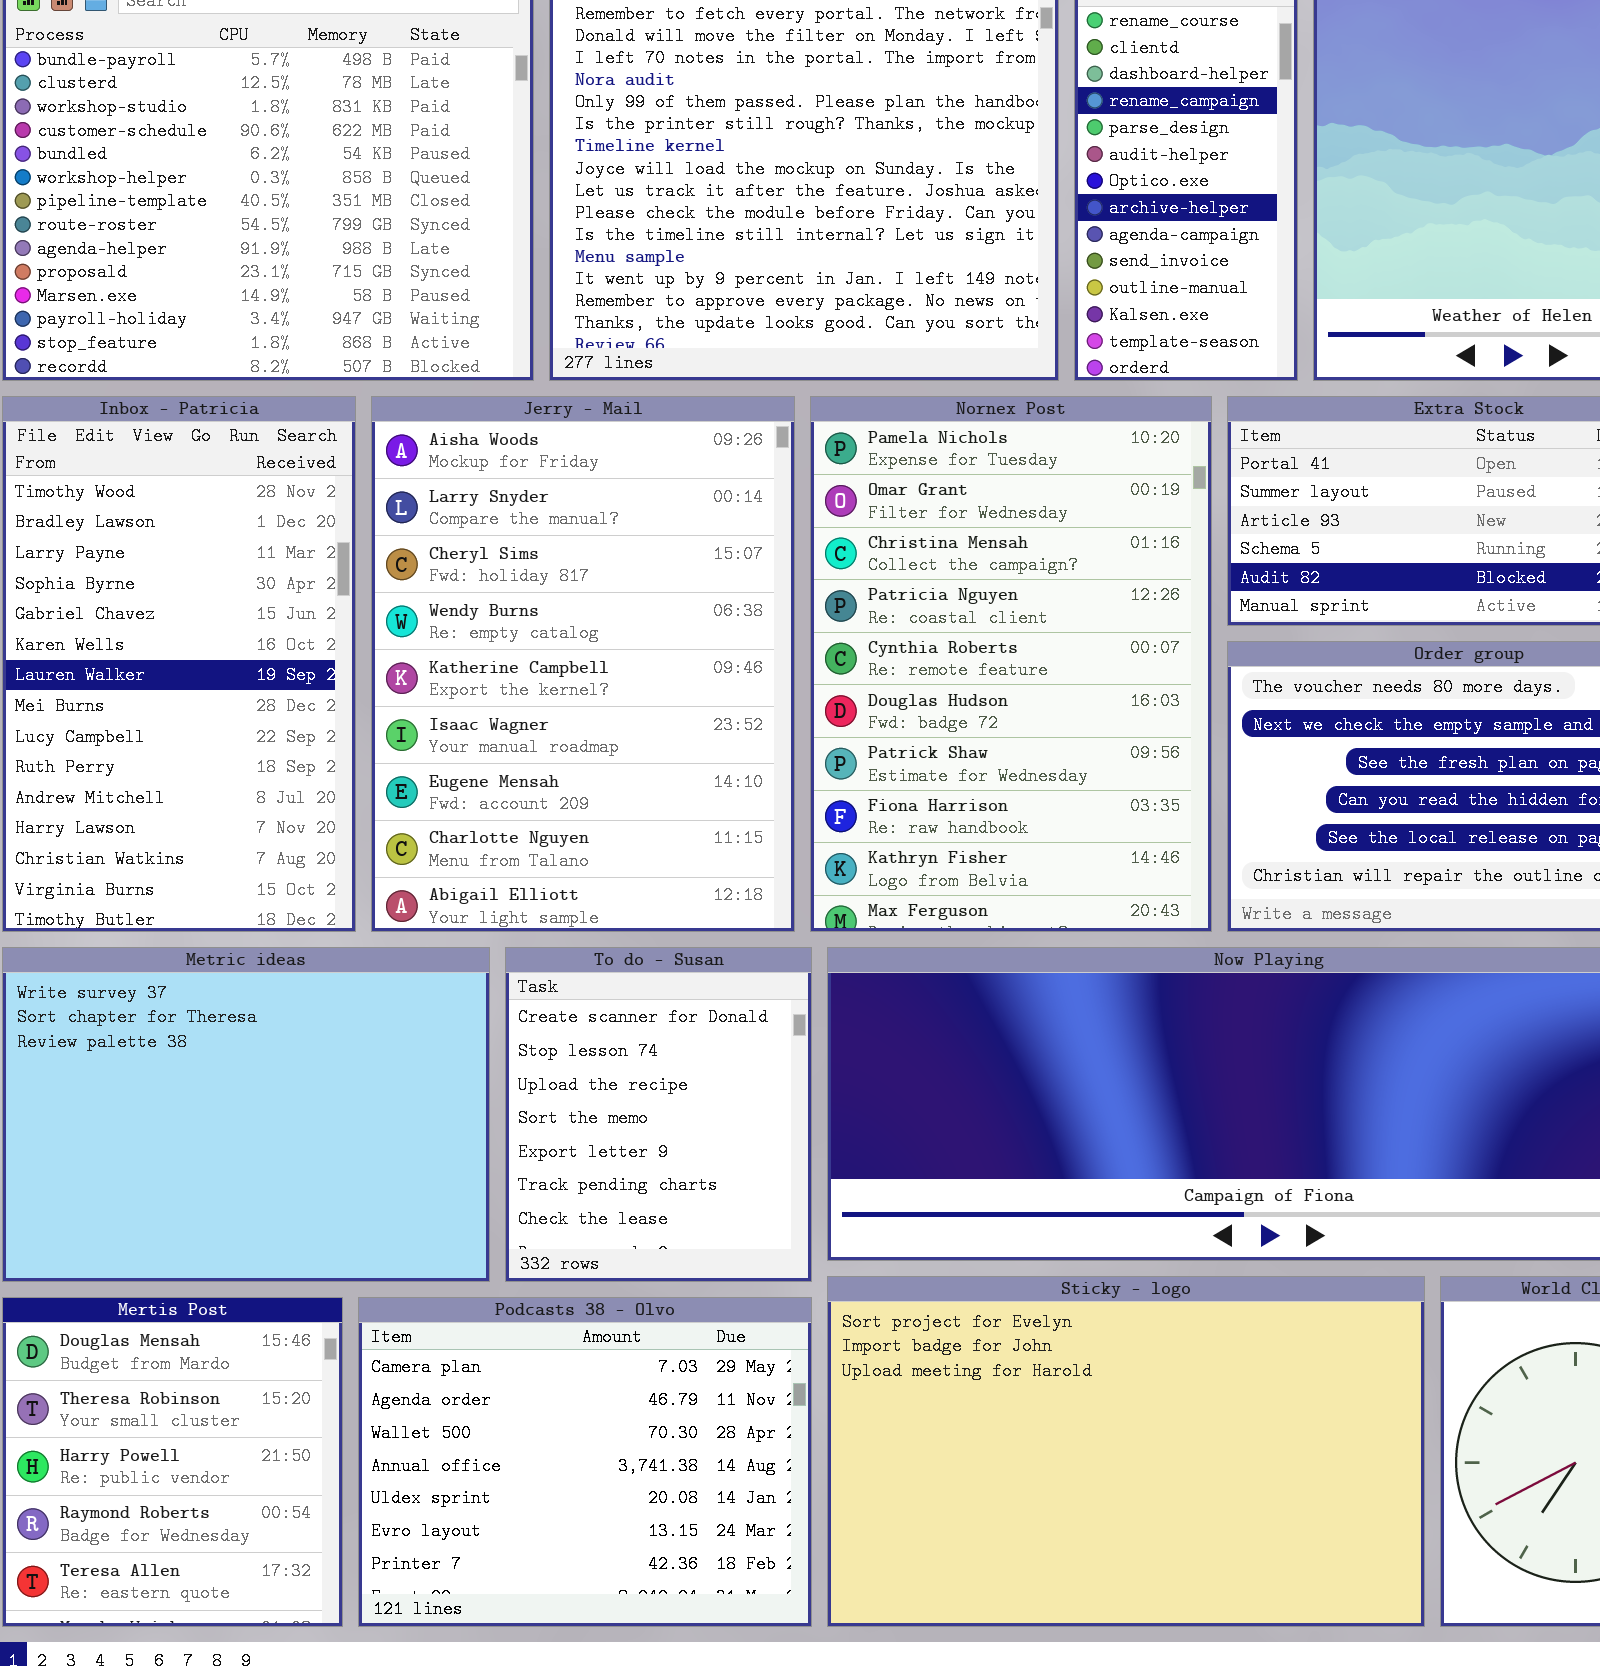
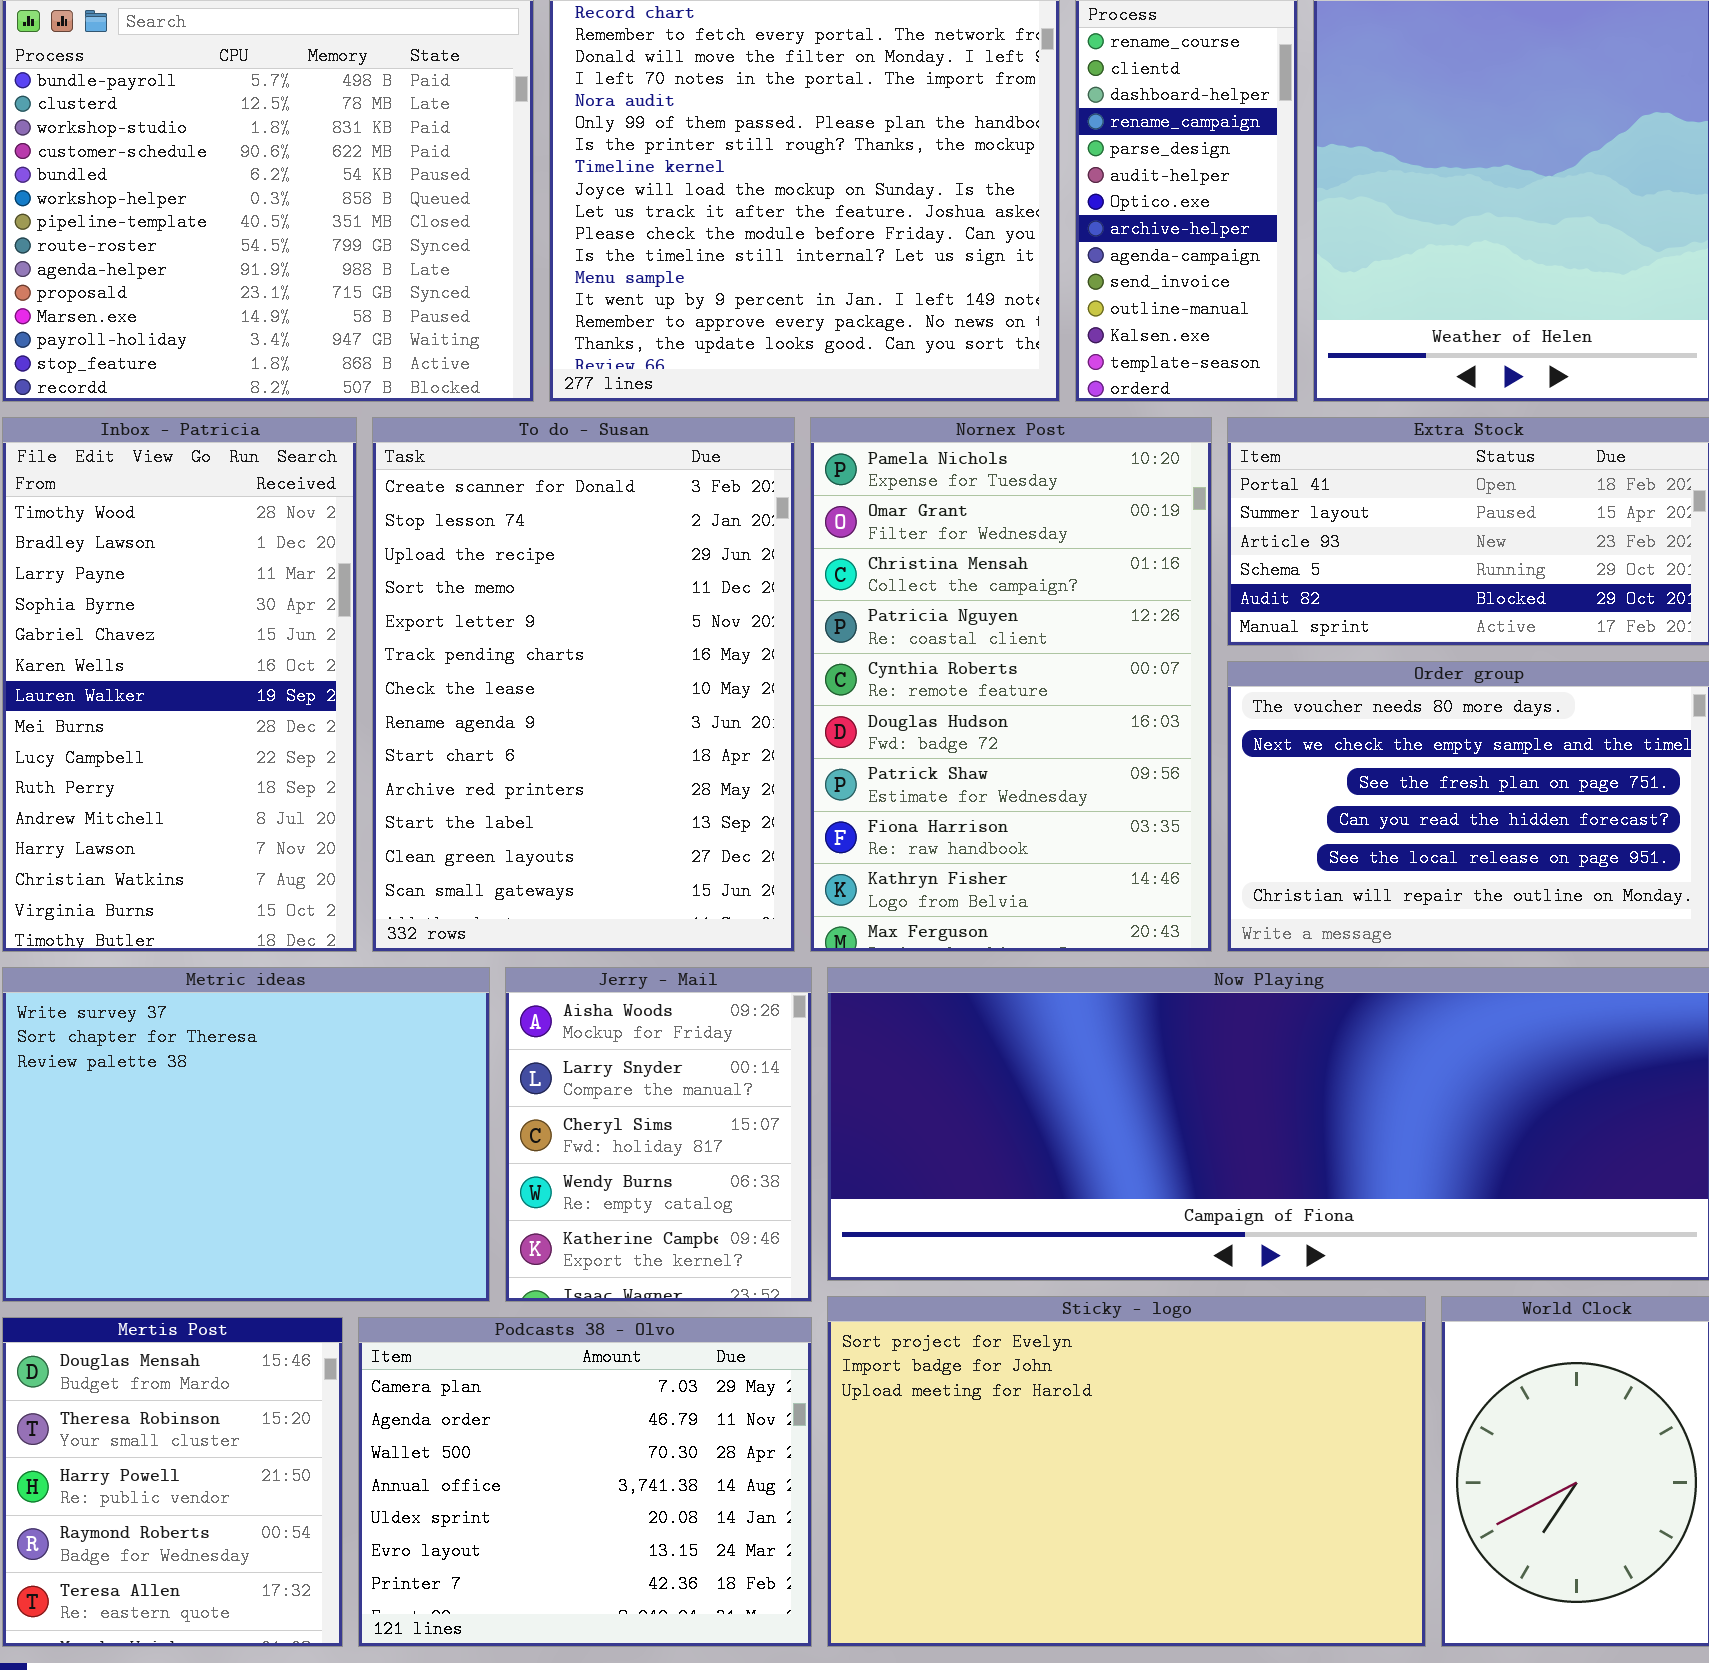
Jerry - Mail: [371,396,795,932] -> [505,967,812,1302], moved, resized
To do - Susan: [505,947,812,1282] -> [372,417,795,952], moved, resized

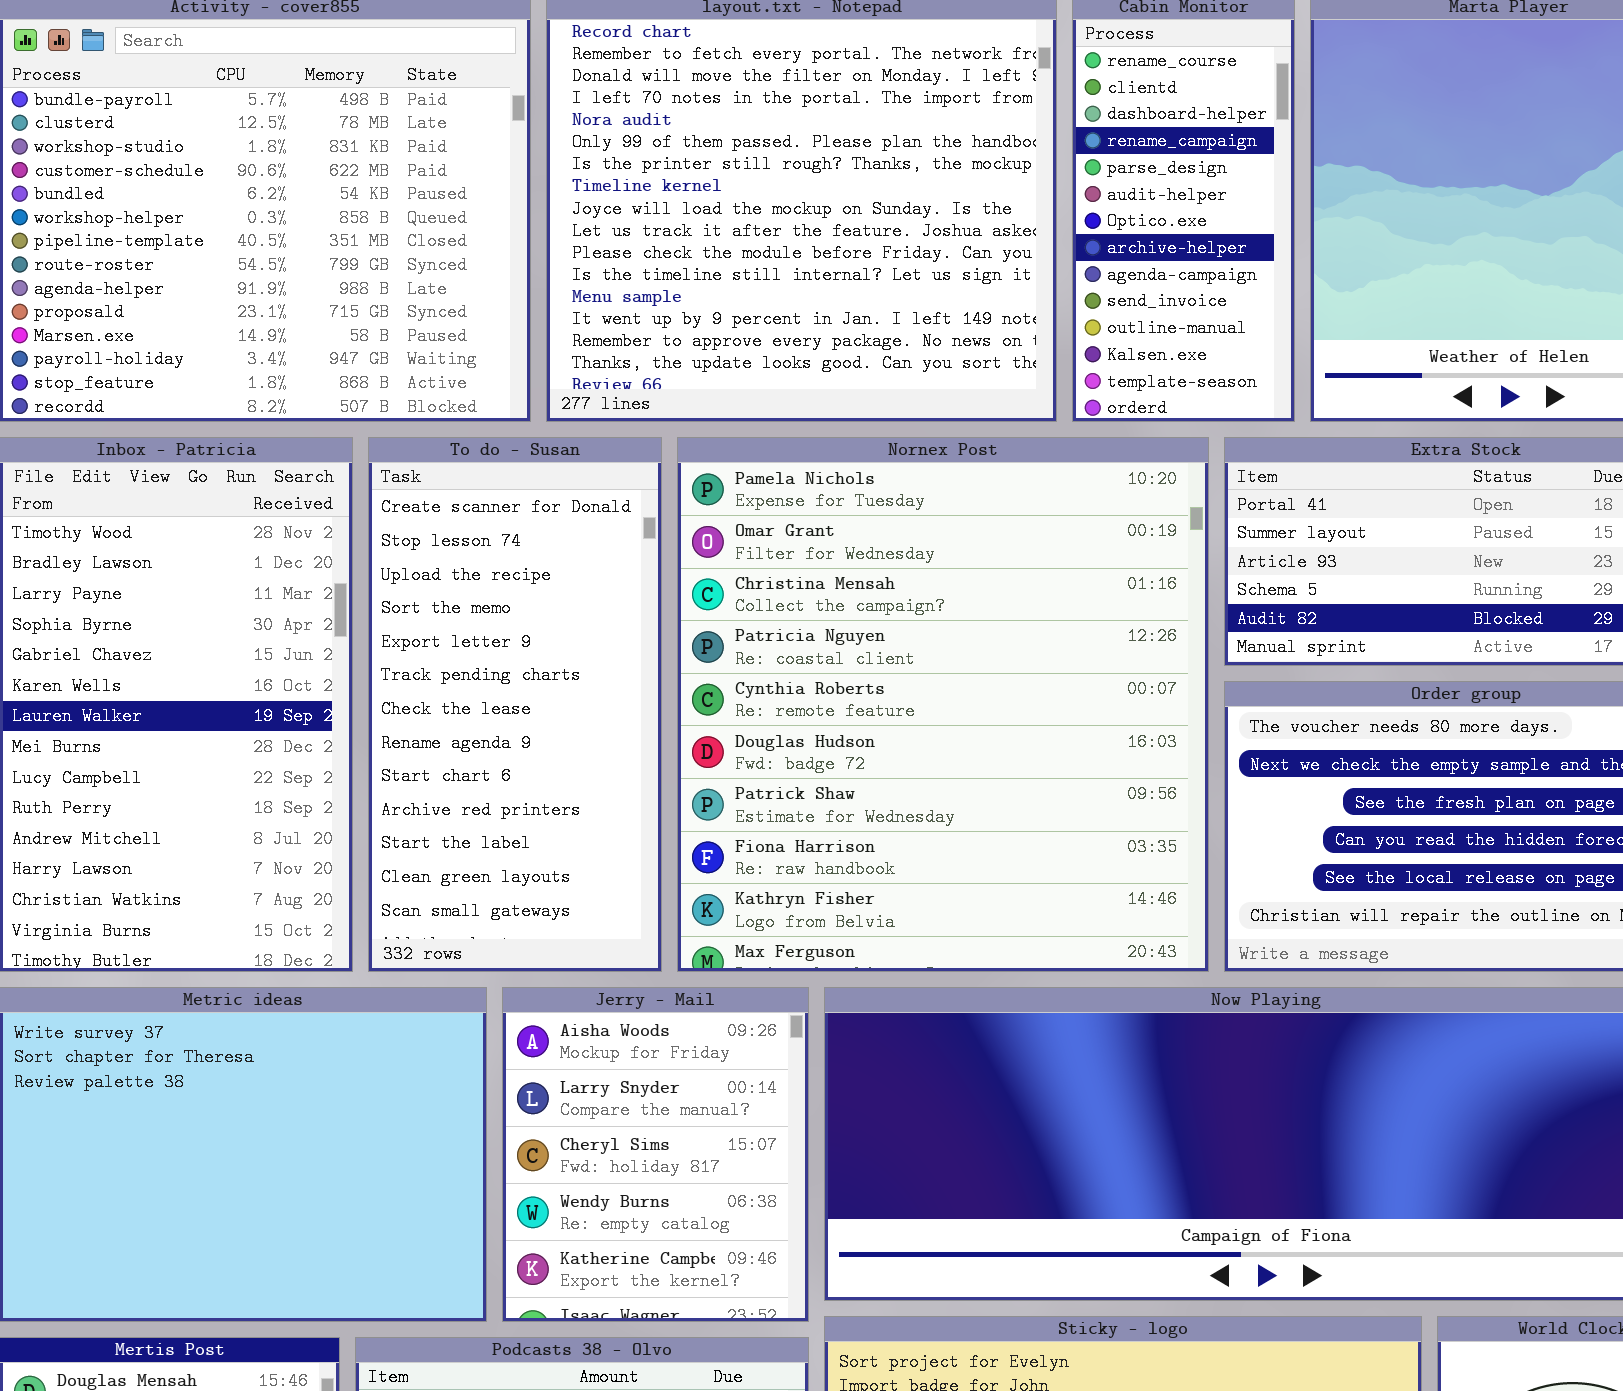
To do - Susan: [372,417,795,952] -> [368,437,662,972], resized
Nornex Post: [810,417,1212,952] -> [677,437,1209,972], resized

